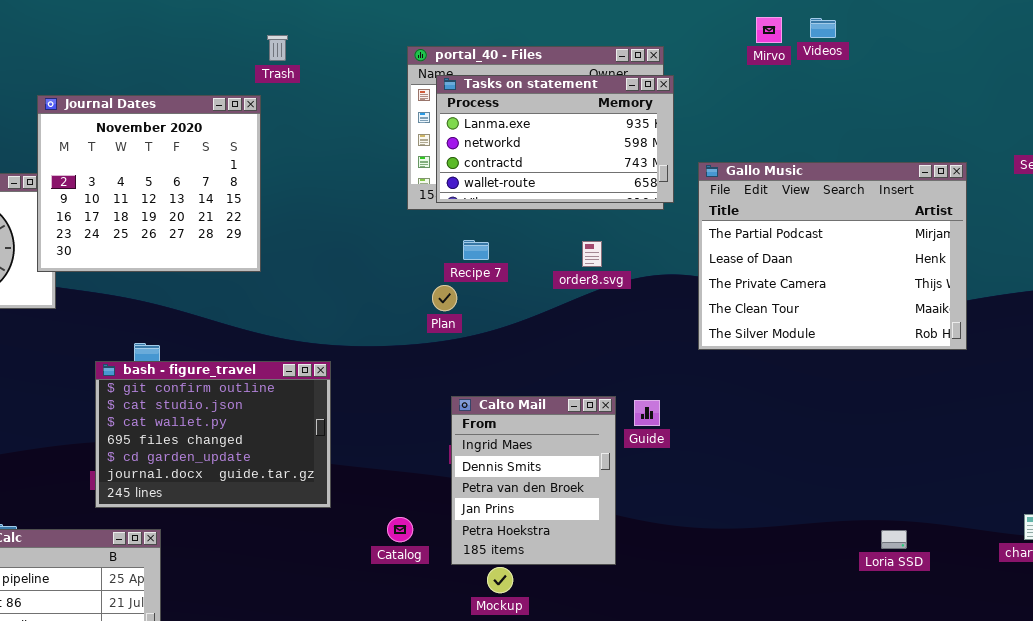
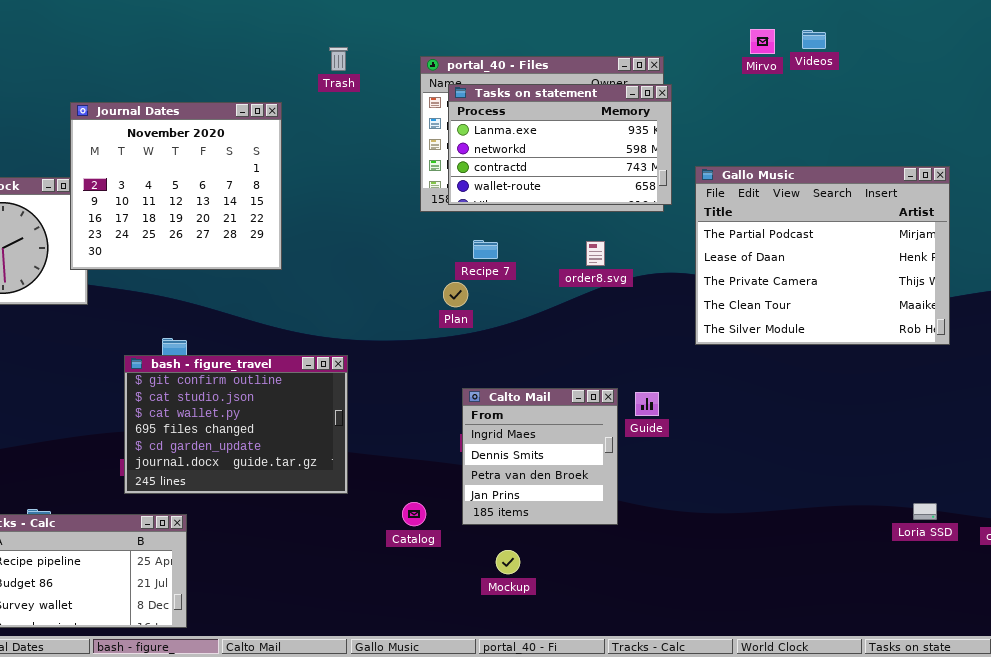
Trash: [267,35,288,61] -> [329,47,348,71], moved
Calto Mail: [451,396,616,565] -> [462,388,618,525], resized
Loria SSD: [881,530,907,549] -> [913,503,937,520], moved

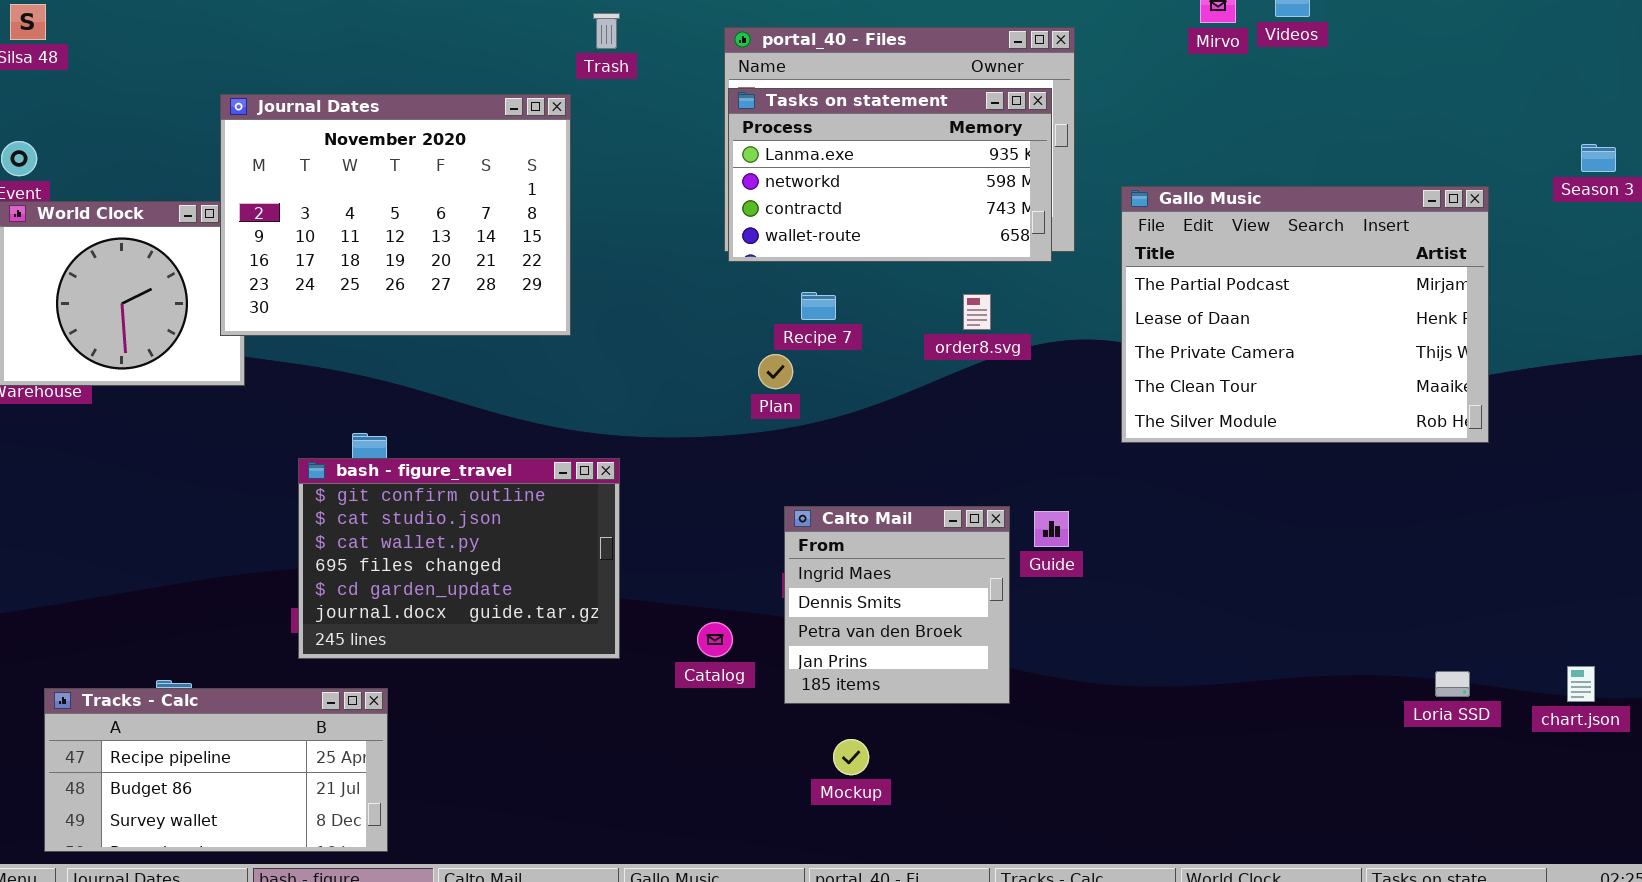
Tasks on statement: [448,84,672,205] -> [728,88,1052,262], moved
Journal Dates: [70,102,282,270] -> [220,94,571,336], resized
Catalog: [402,502,426,526] -> [697,622,733,657], moved

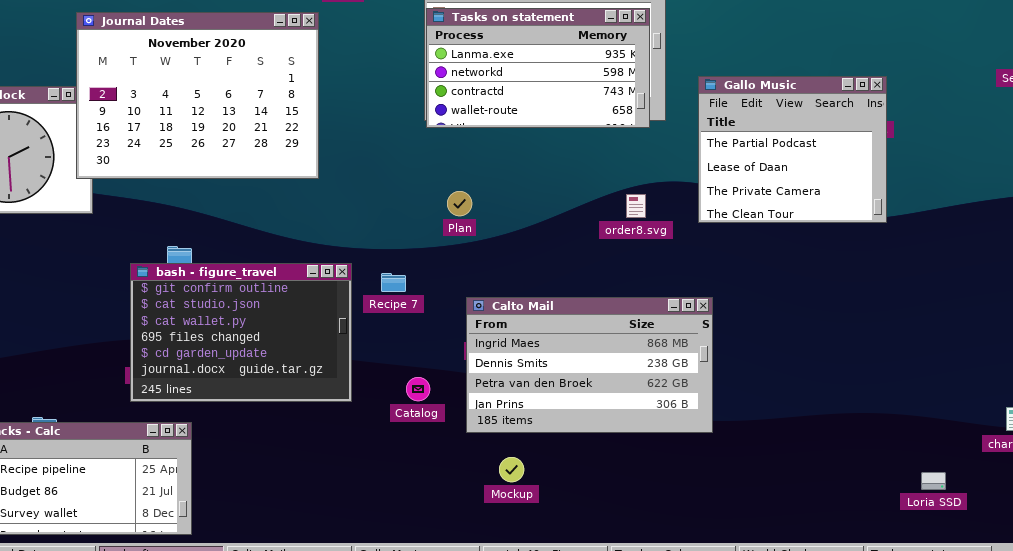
Gallo Music: [1121,186,1489,443] -> [698,76,887,223], resized
Recipe 7: [801,292,836,320] -> [381,273,406,292], moved
order8.svg: [963,294,991,330] -> [626,194,646,218], moved
Calto Mail: [784,506,1010,704] -> [466,297,713,433], resized
Loria SSD: [1435,671,1470,697] -> [921,472,946,490], moved

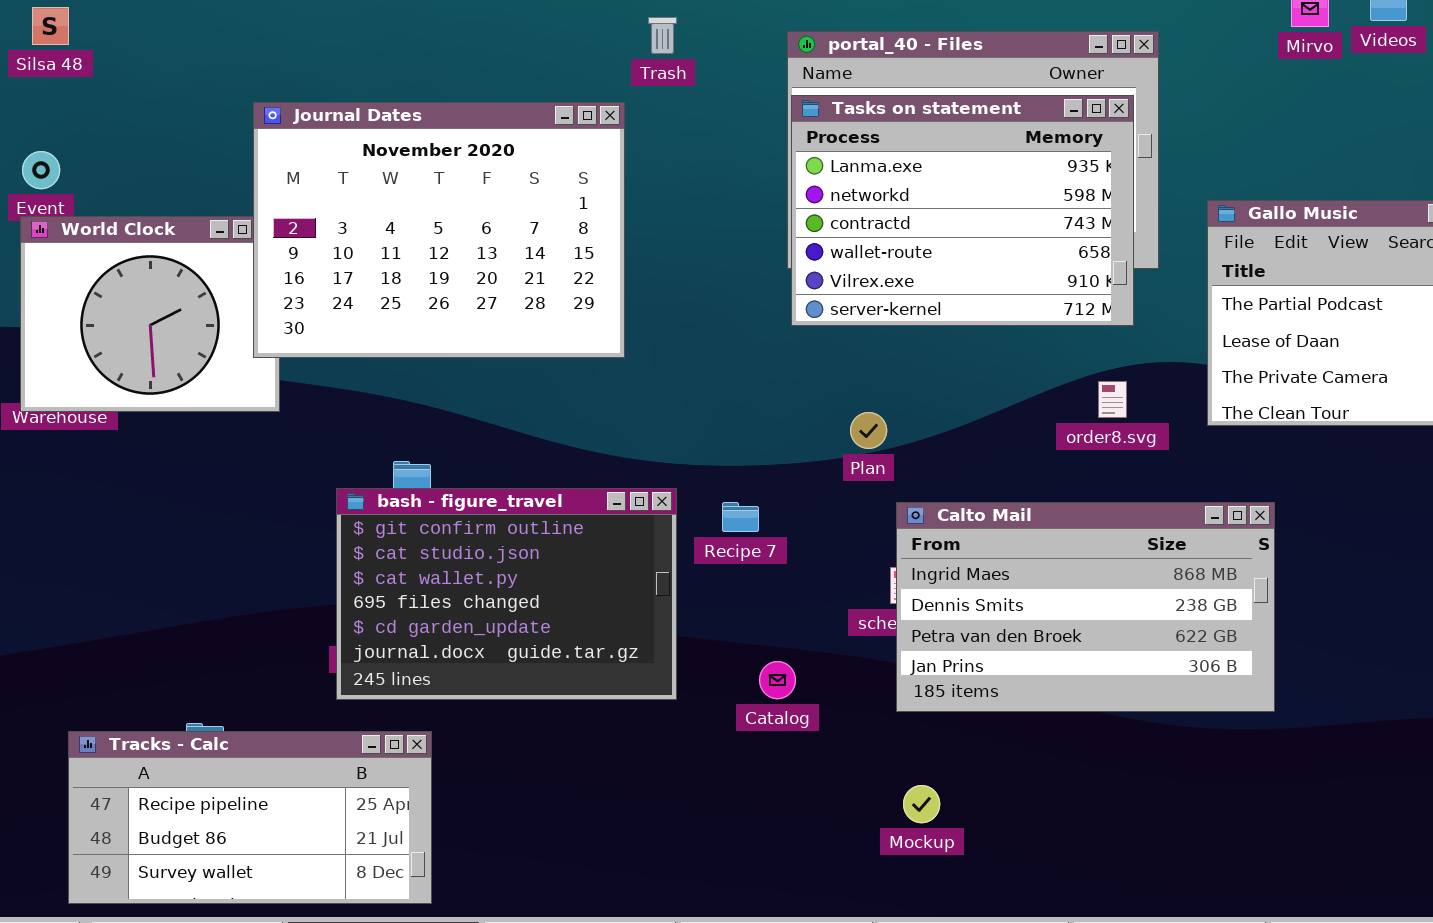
Tasks on statement: [426,8,650,128] -> [791,95,1134,326], resized
Plan: [447,191,472,216] -> [850,412,887,449], moved
Calto Mail: [466,297,713,433] -> [896,502,1275,712], moved

